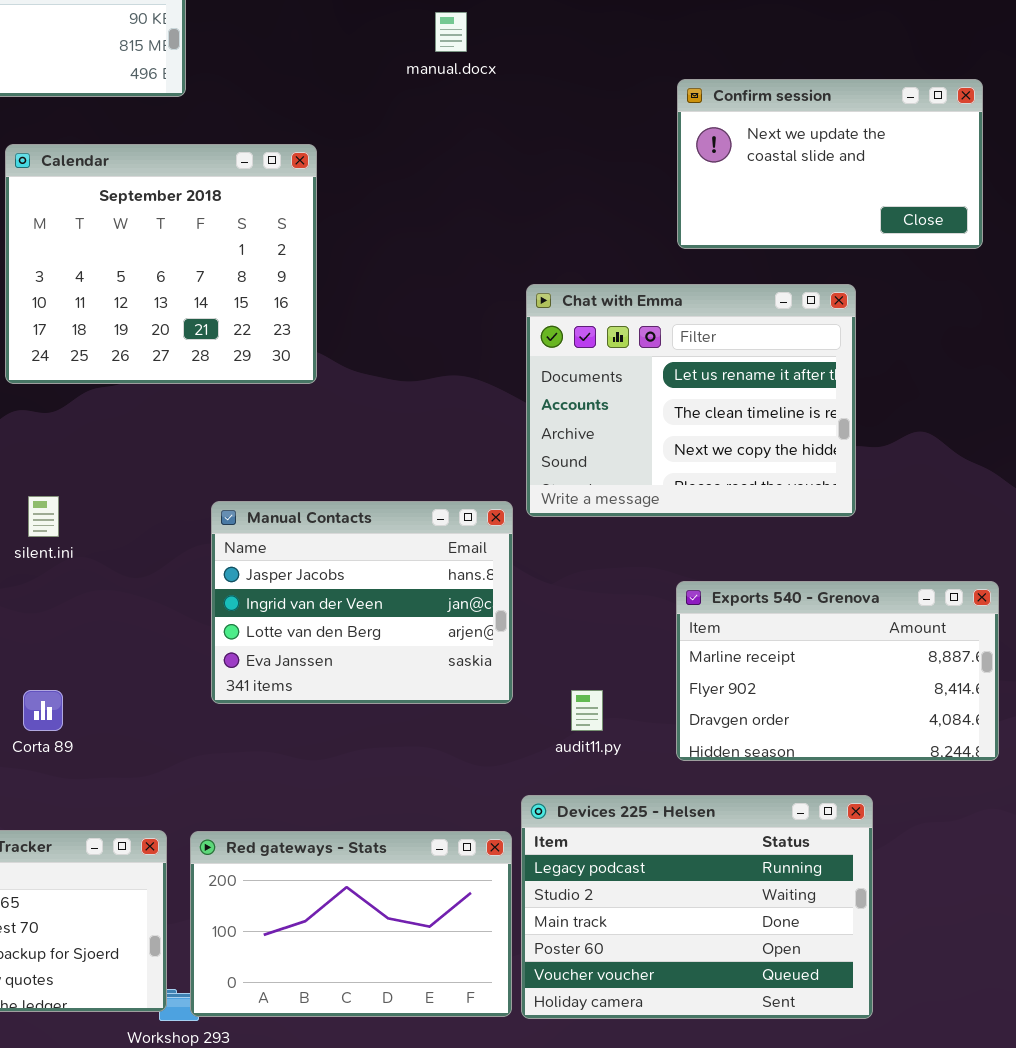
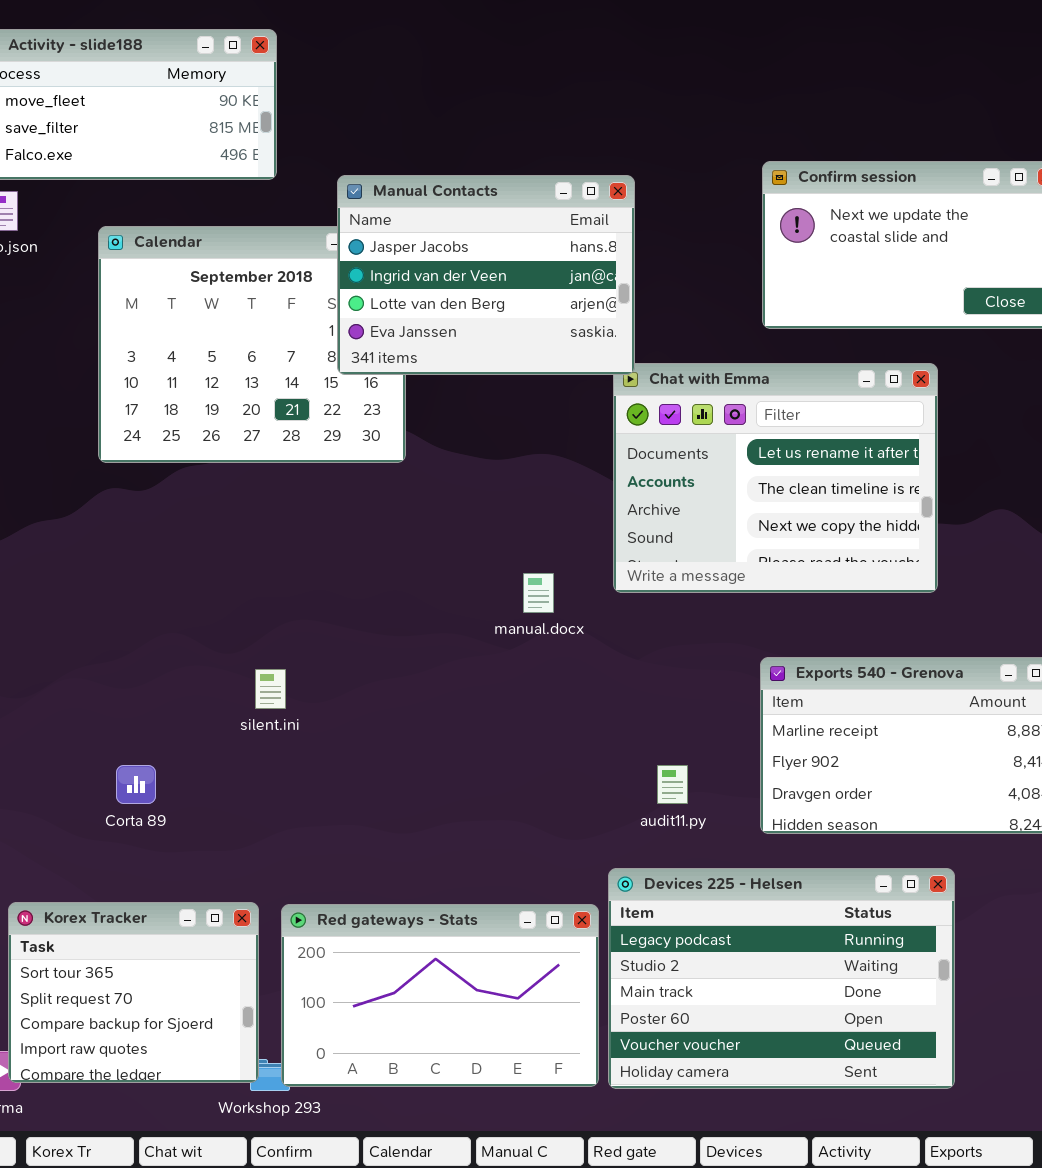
manual.docx: [435,12,467,52] -> [523,573,554,613], moved
silent.ini: [28,496,59,537] -> [255,669,286,709], moved
Manual Contacts: [211,501,513,704] -> [337,175,635,375], moved

